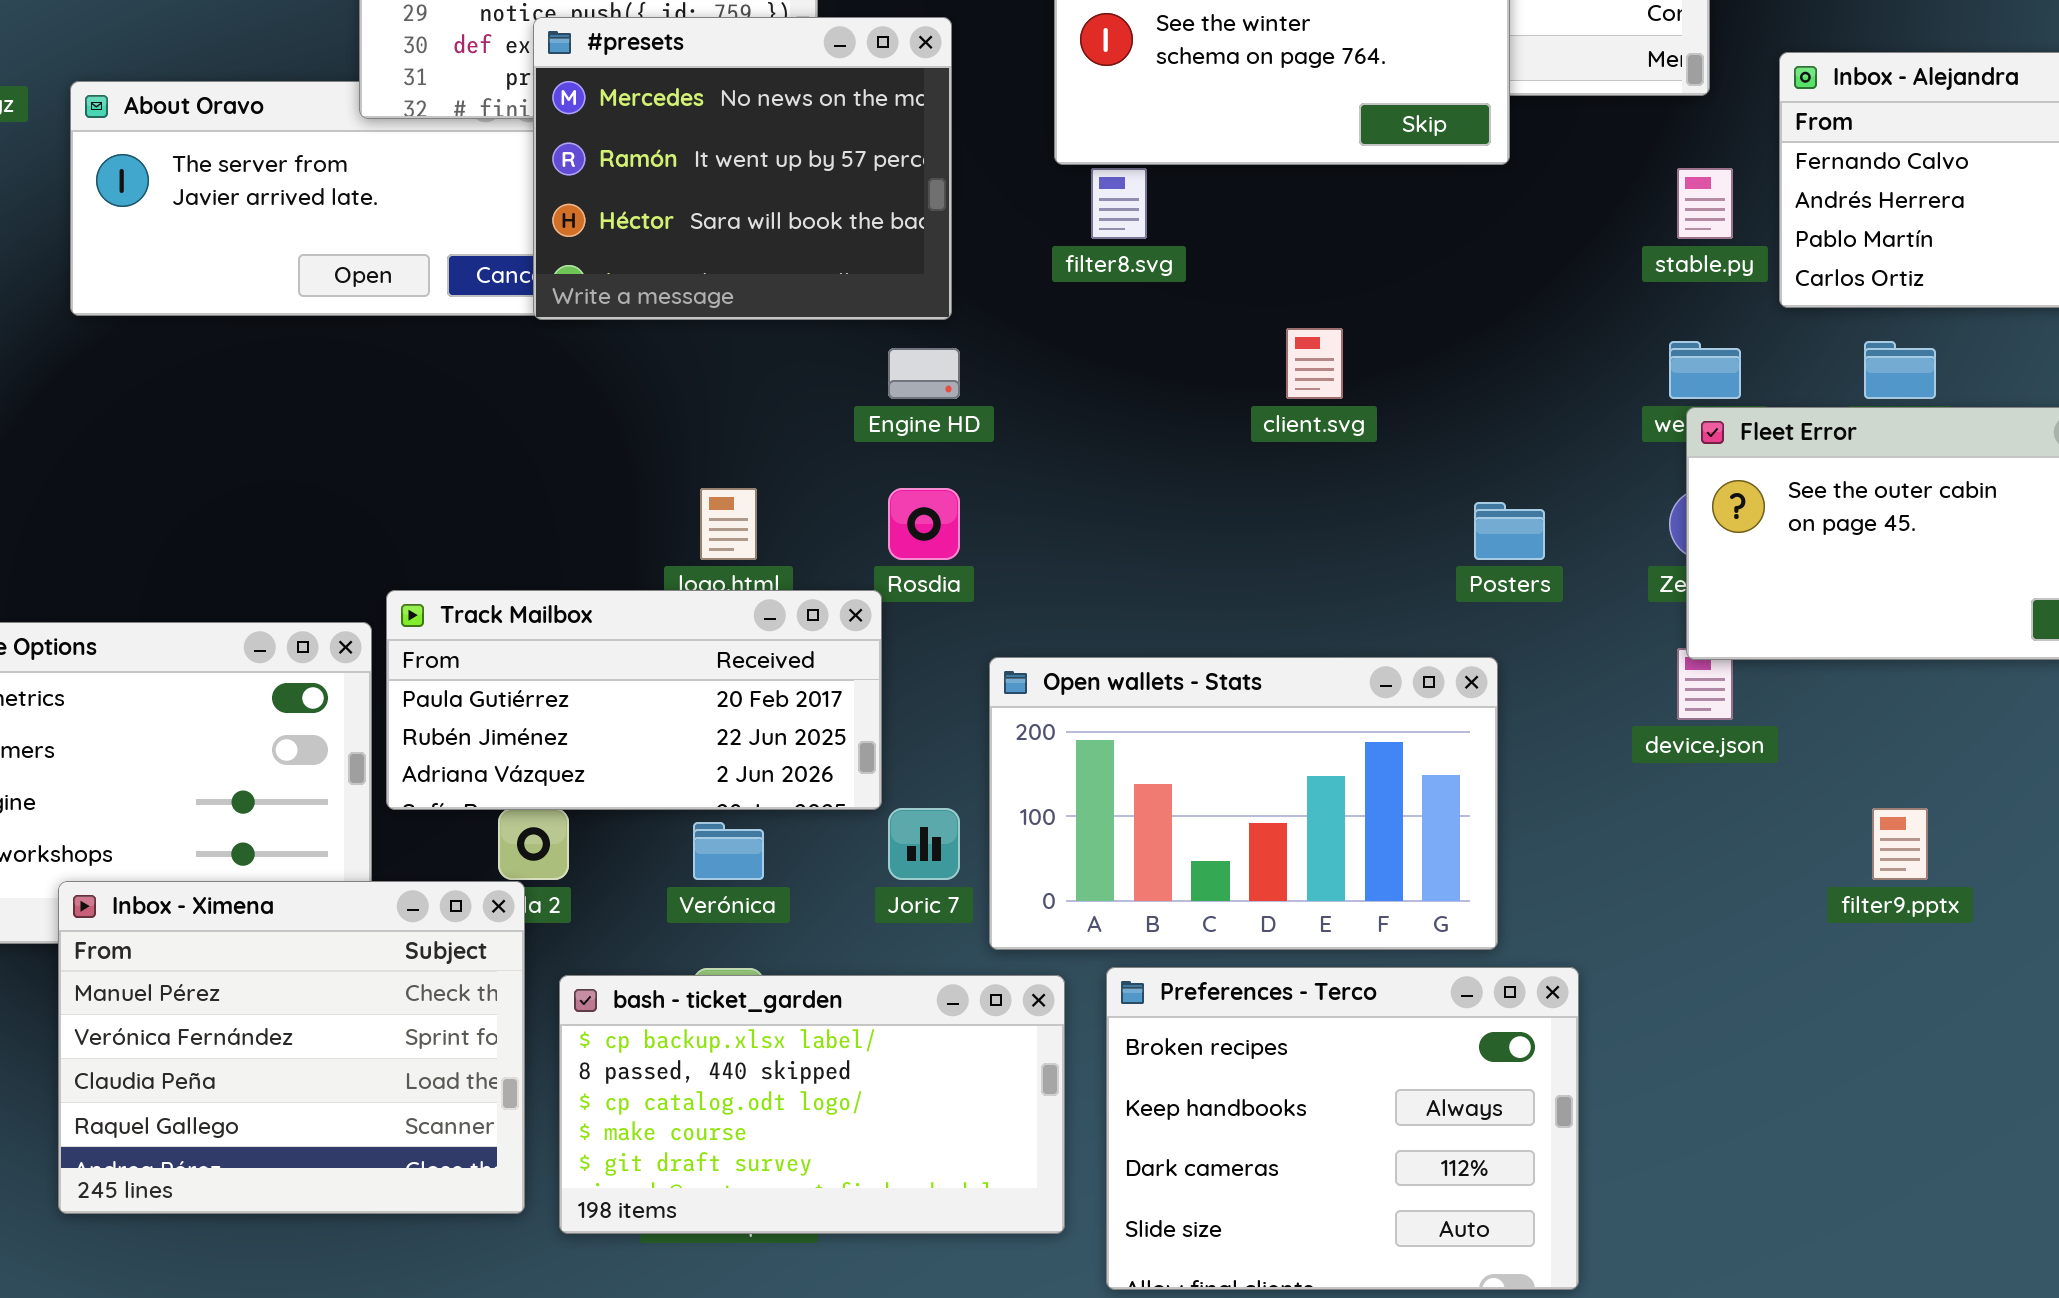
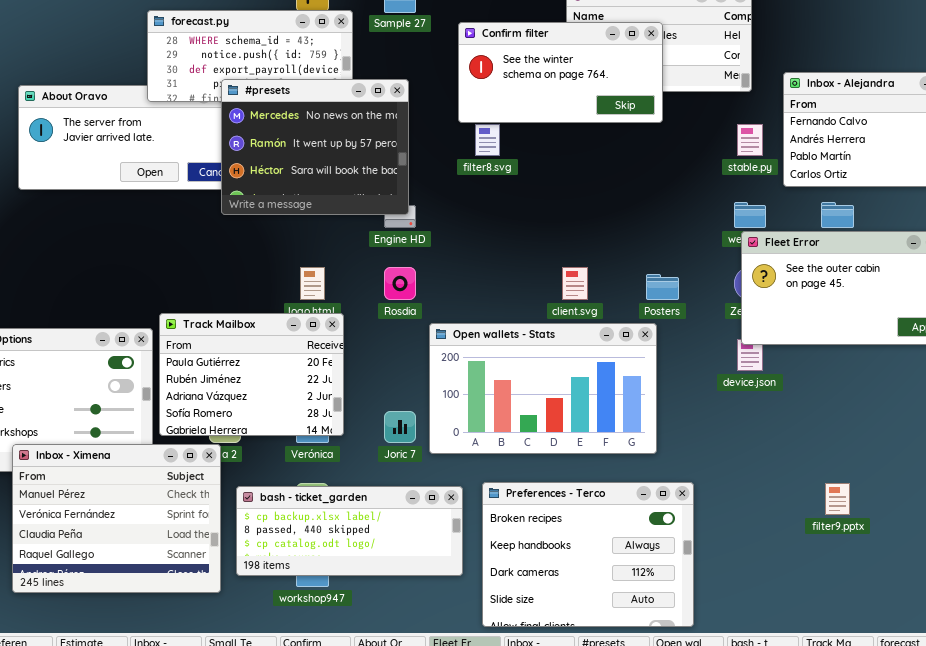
#presets: [533,17,952,320] -> [221,79,409,215], moved
client.svg: [1286,328,1343,399] -> [562,267,588,300], moved
Track Mailbox: [386,590,882,810] -> [159,313,344,436], resized
Open wallets - Stats: [989,657,1498,950] -> [429,323,657,454], moved
filter9.pptx: [1872,808,1928,880] -> [825,483,850,515], moved
bash - ticket_garden: [559,975,1065,1234] -> [236,486,463,576], resized

